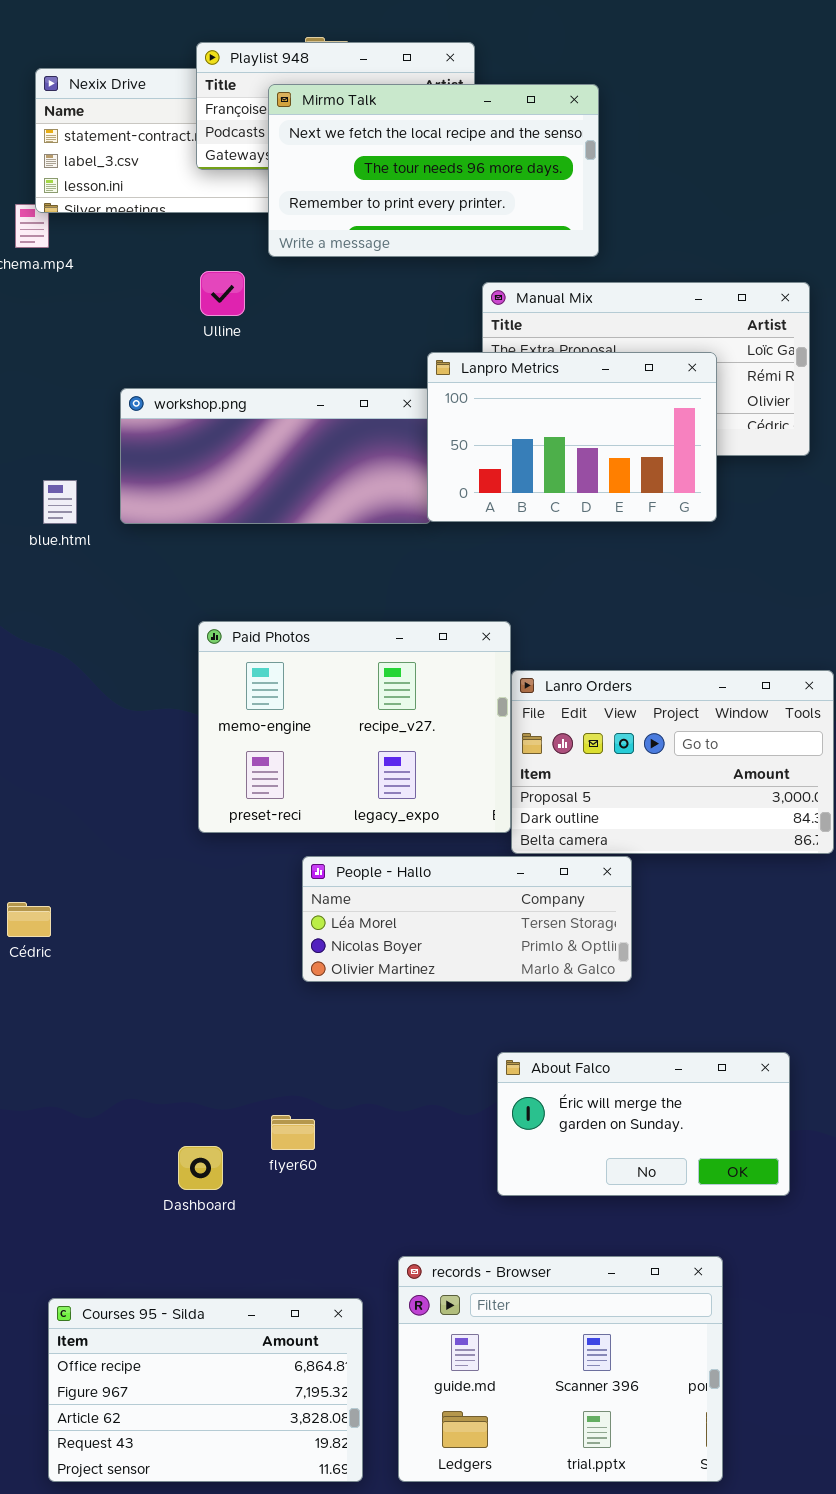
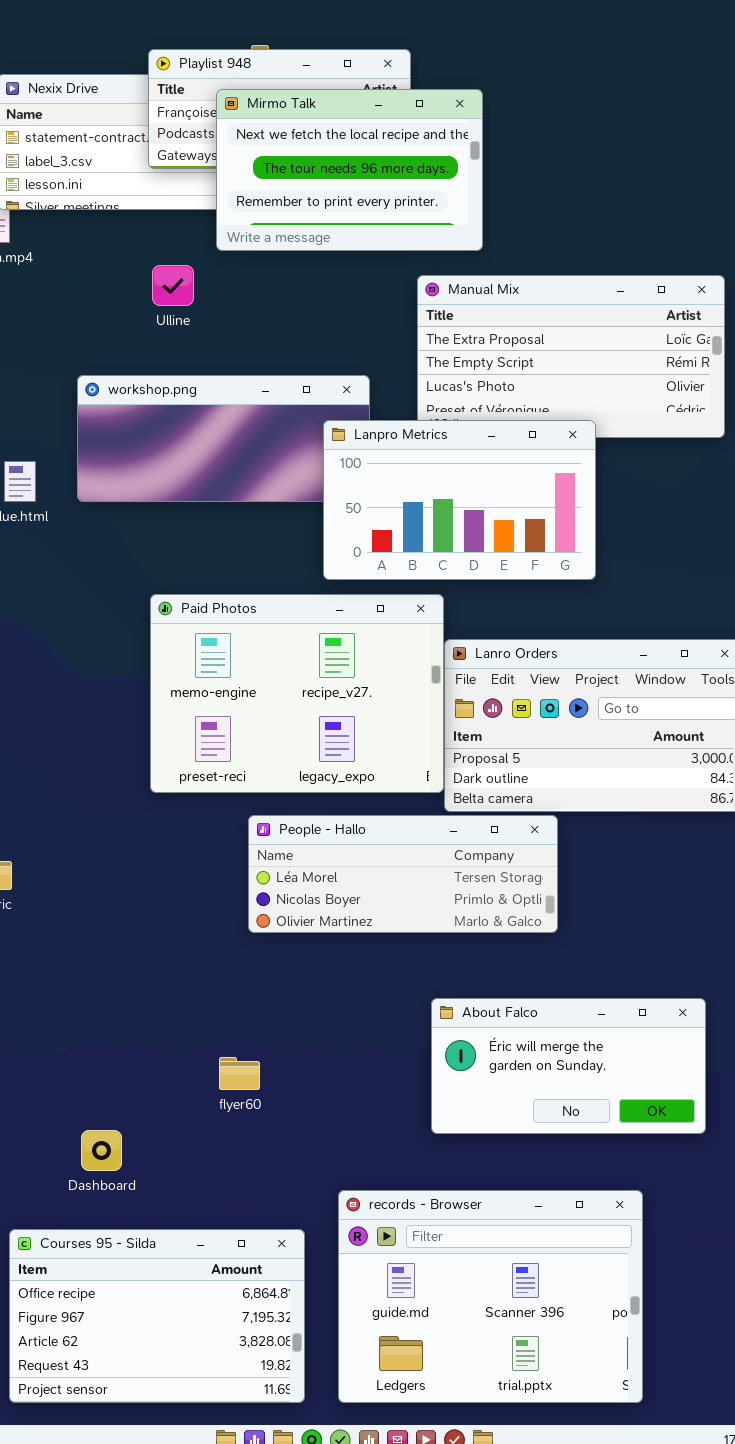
Mirmo Talk: [268,84,599,257] -> [216,89,483,251], resized
Lanpro Metrics: [427,352,717,522] -> [323,420,596,580], moved
Dashboard: [178,1146,223,1190] -> [81,1130,122,1171], moved

